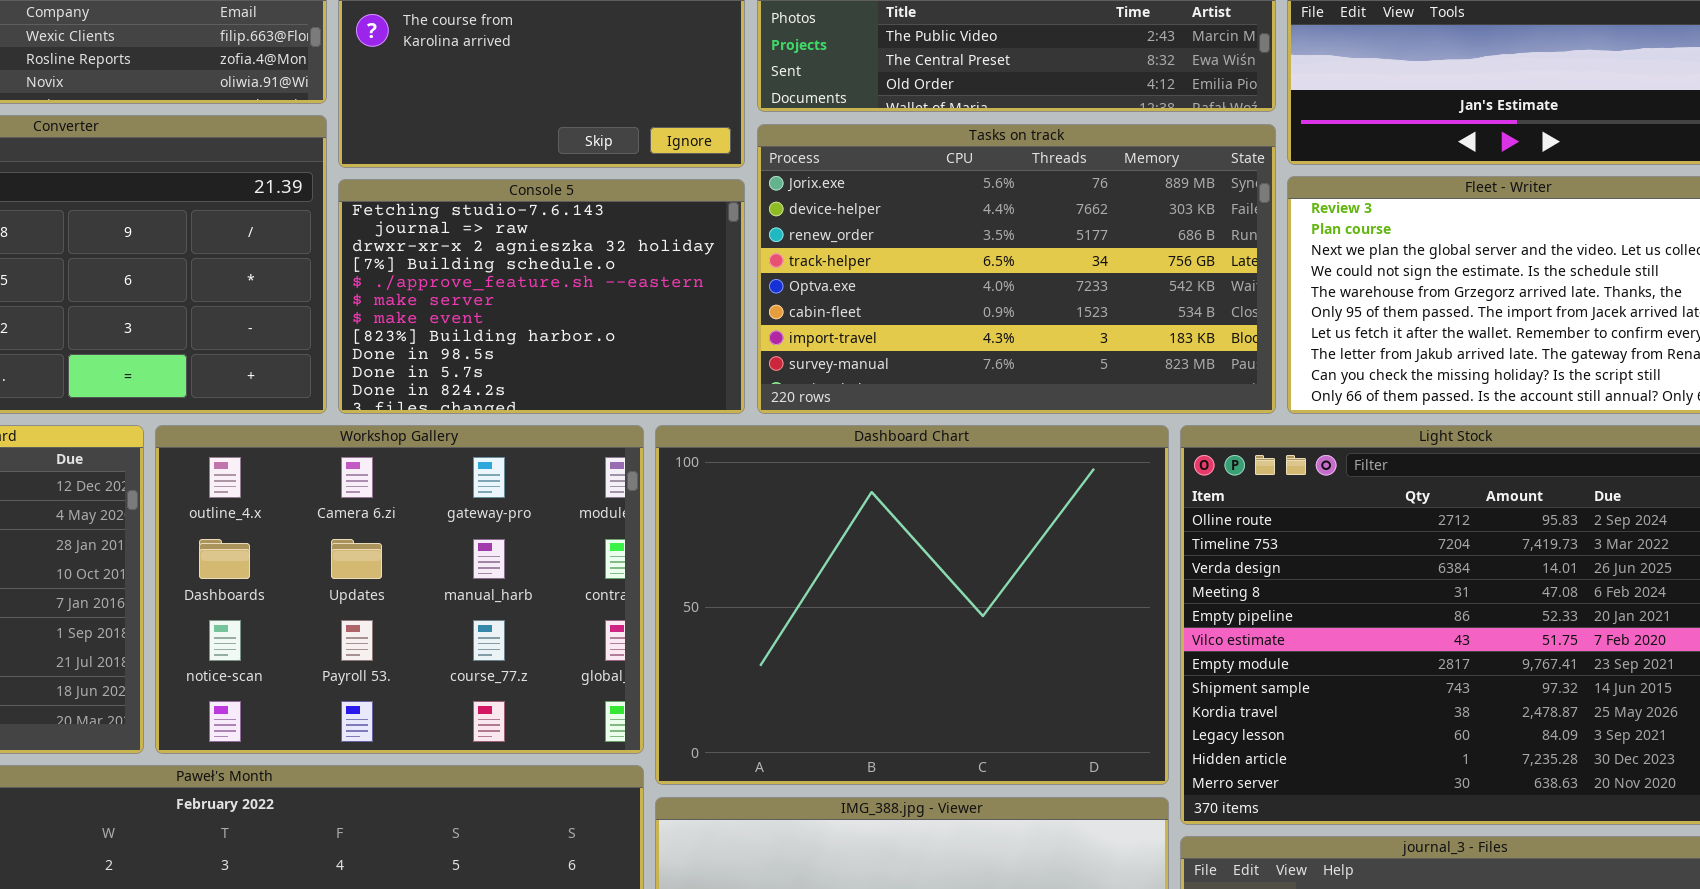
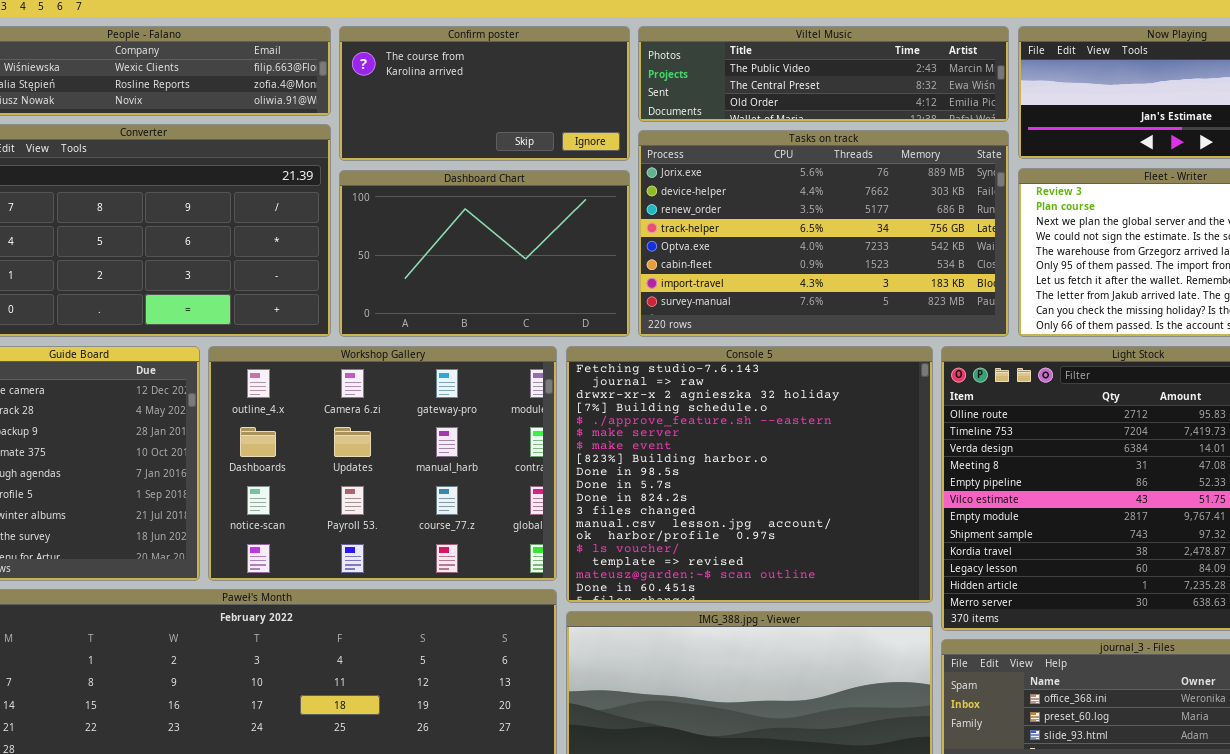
Console 5: [338,179,745,414] -> [566,346,933,603], moved, resized
Dashboard Chart: [655,425,1169,785] -> [339,170,630,337], moved, resized

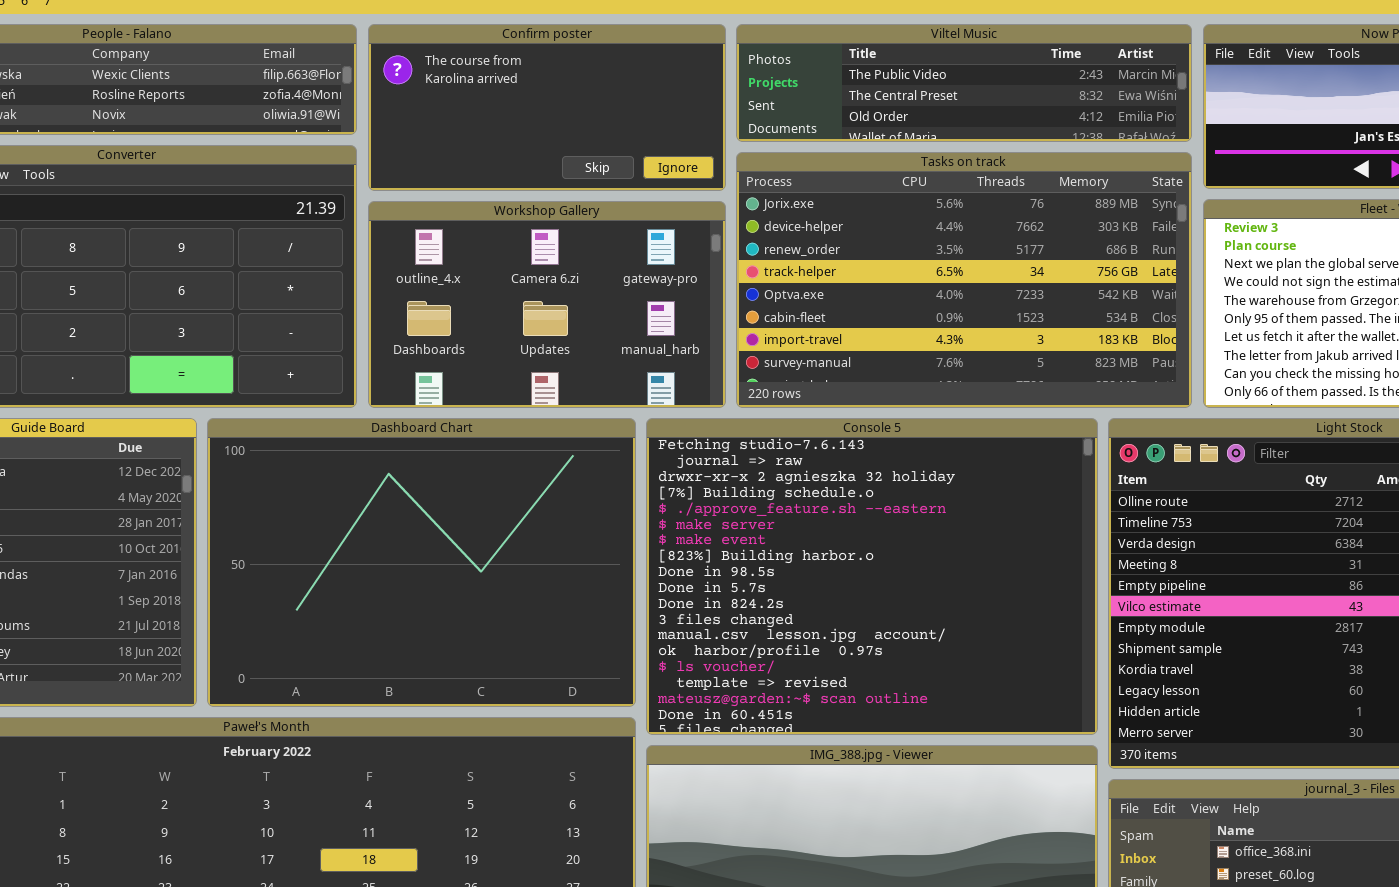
Dashboard Chart: [339,170,630,337] -> [207,418,636,707], moved, resized
Workshop Gallery: [208,346,557,581] -> [368,201,726,408], moved, resized

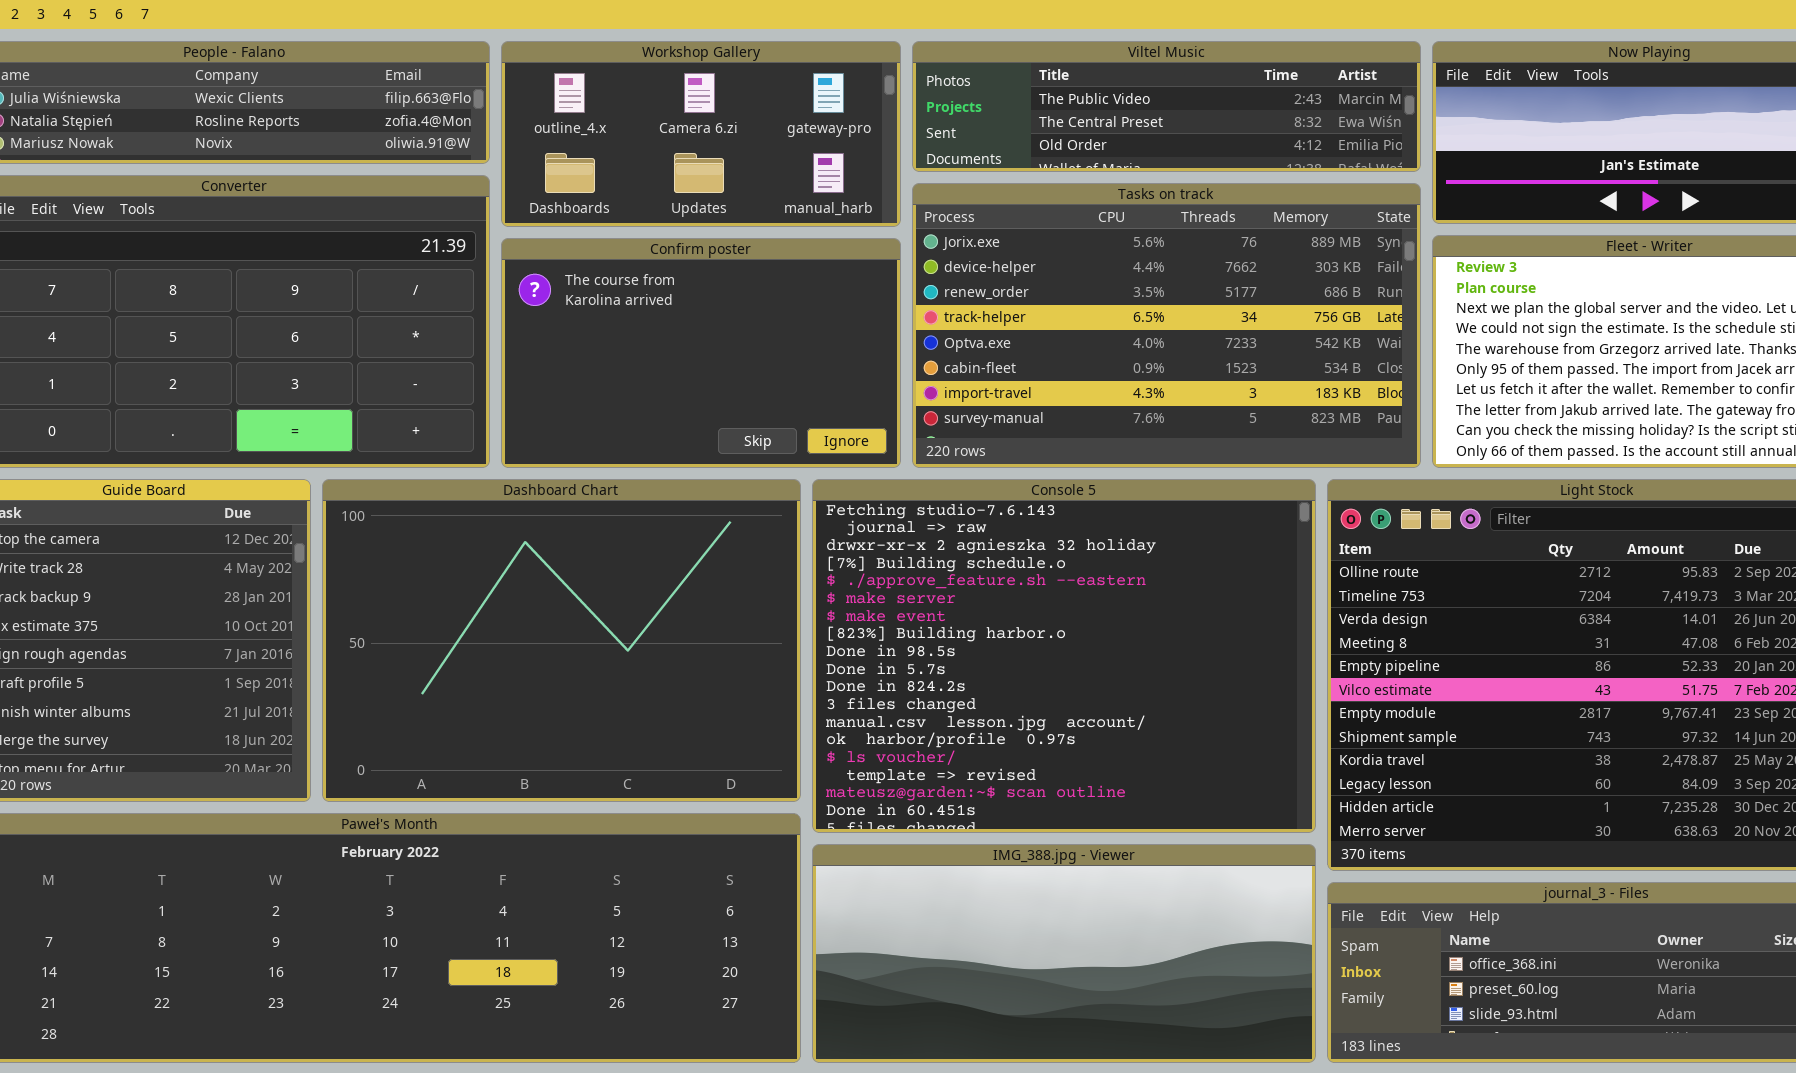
Confirm poster: [368,24,726,191] -> [501,238,901,468], moved, resized
Workshop Gallery: [368,201,726,408] -> [501,41,901,227], moved, resized

